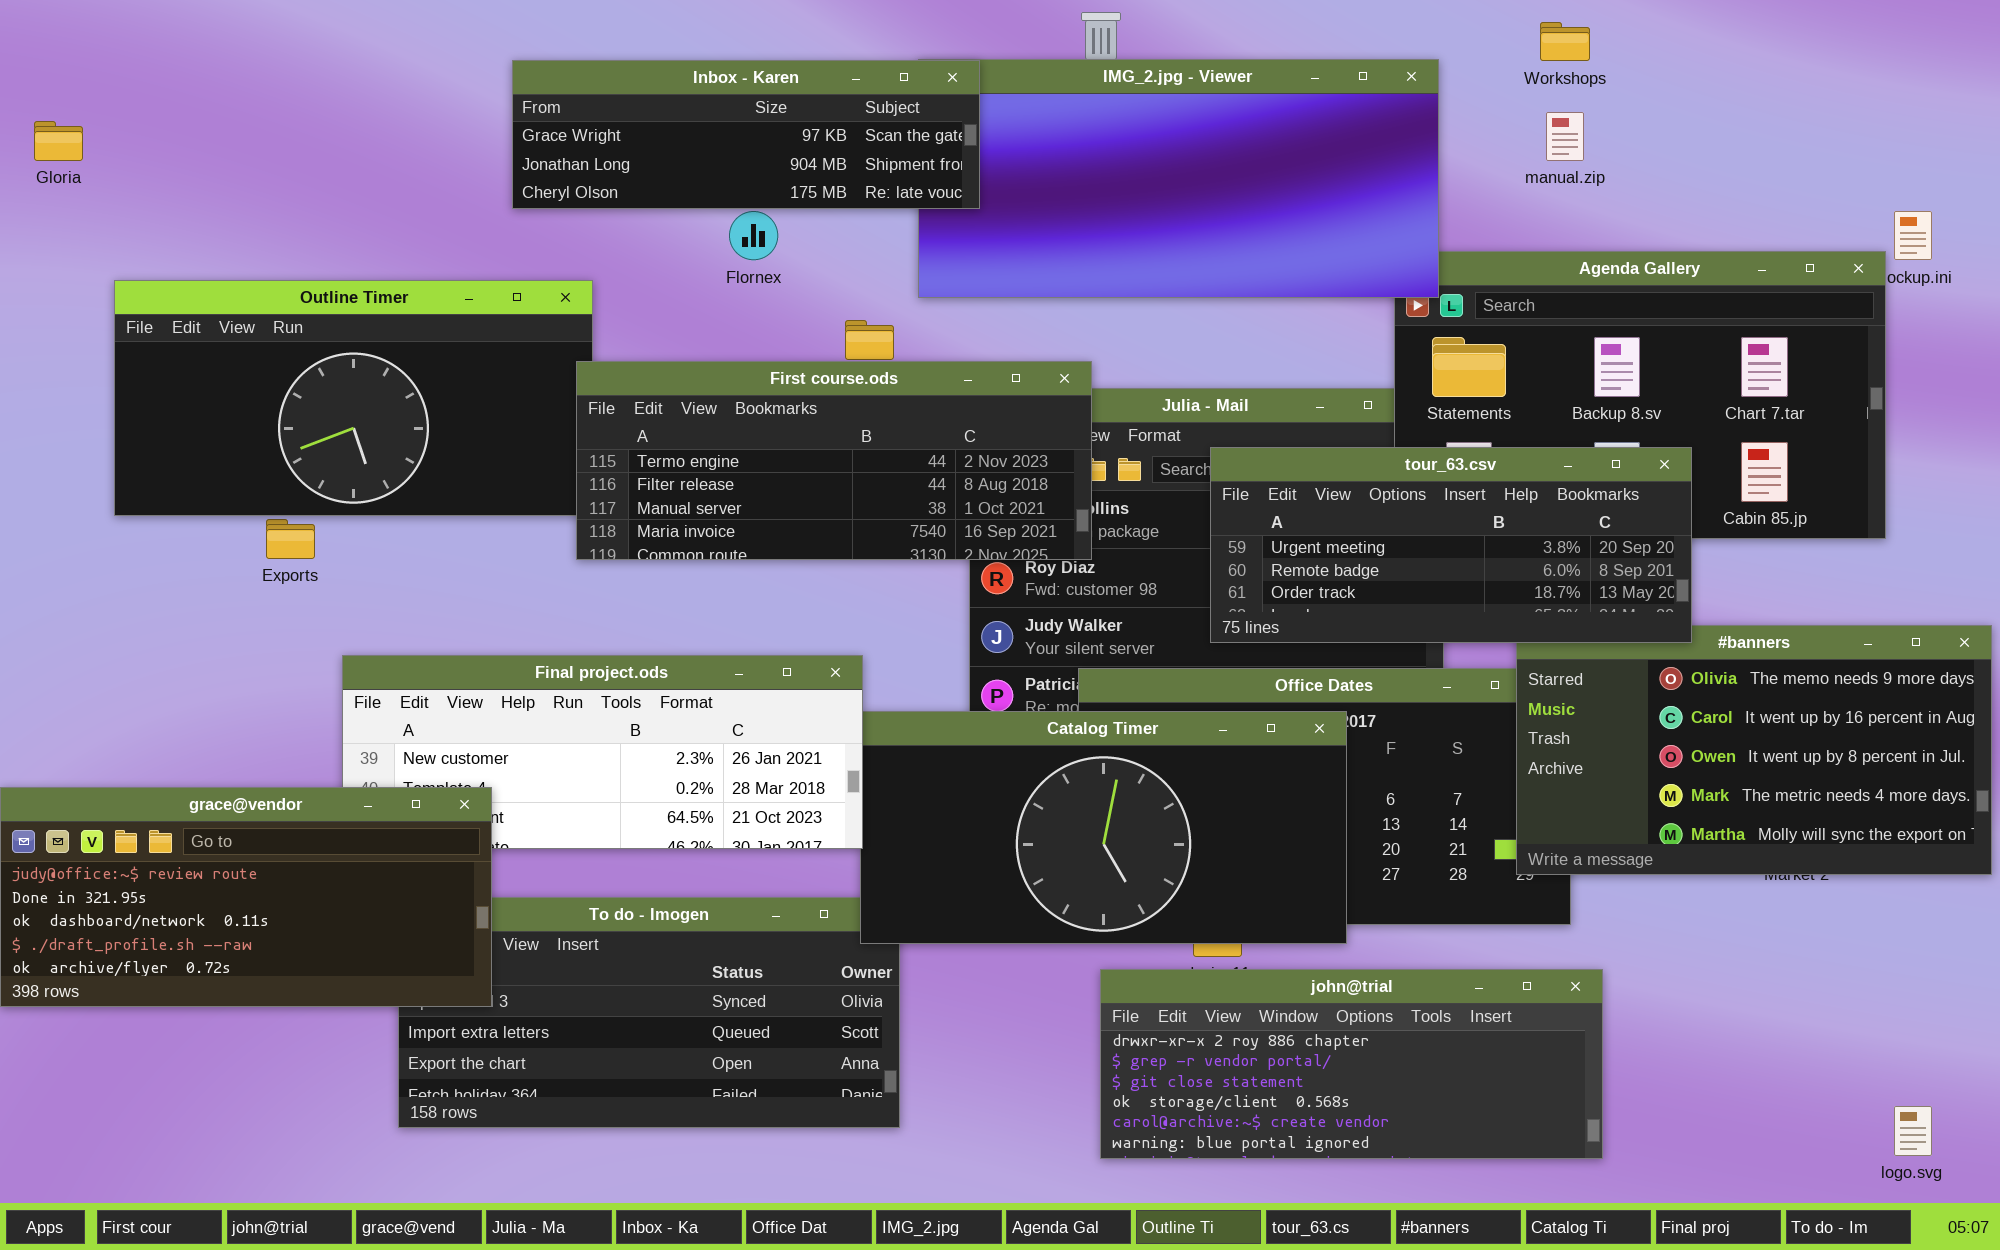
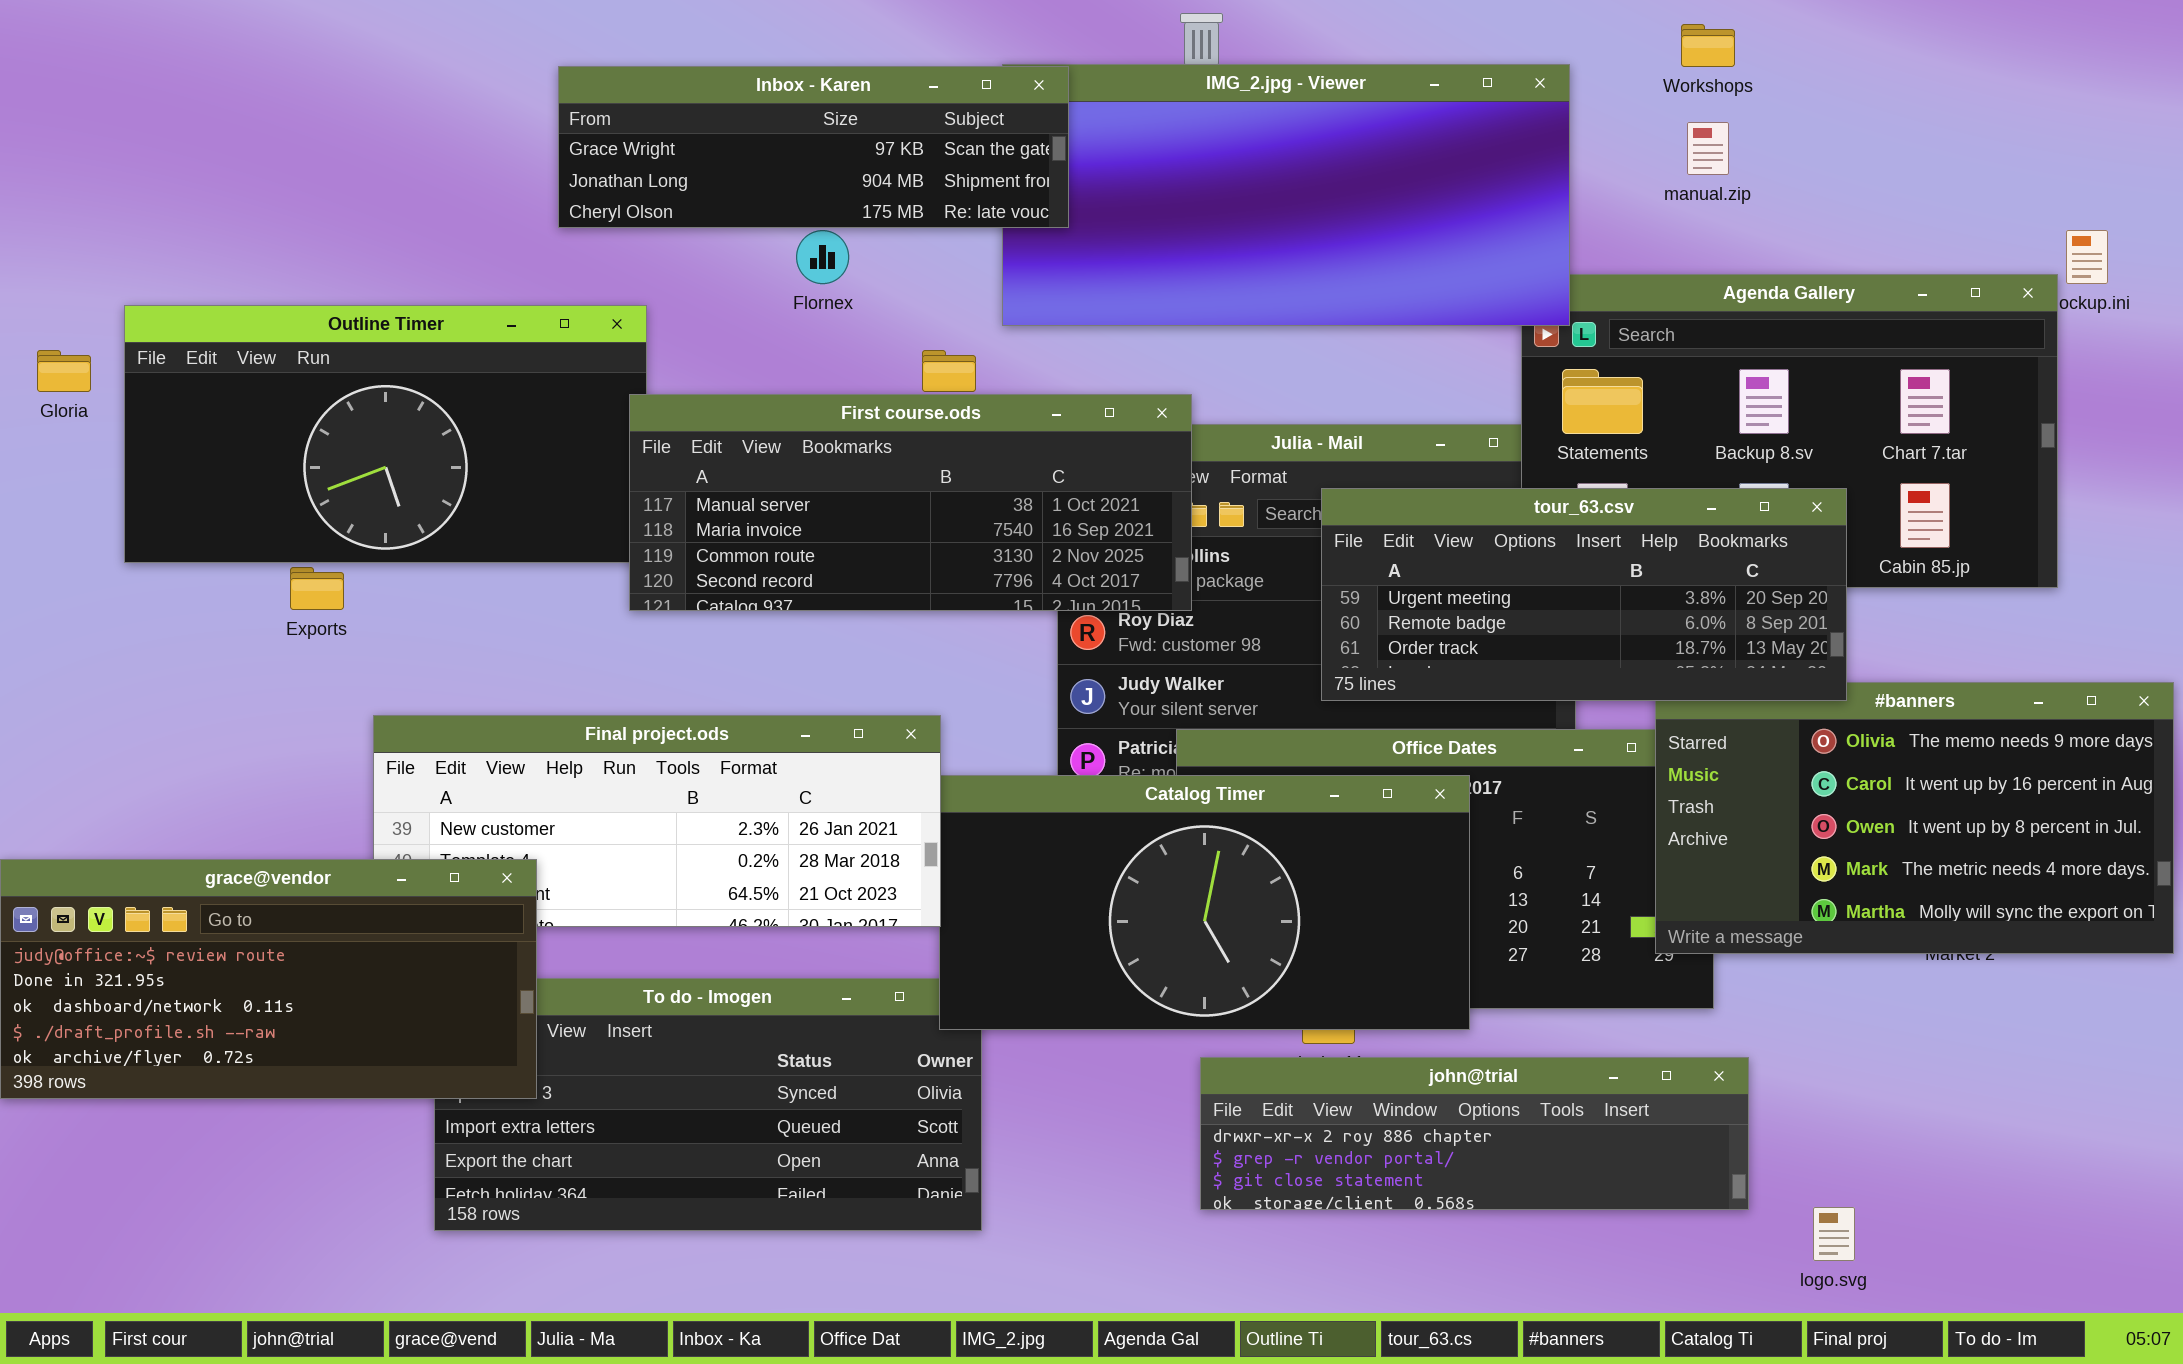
Gloria: [34,121,83,161] -> [37,350,91,392], moved
First course.ods: [576,361,1092,560] -> [629,394,1192,611], scrolled down 2 rows
john@trial: [1100,969,1603,1159] -> [1200,1057,1749,1210], resized
logo.svg: [1894,1106,1932,1156] -> [1813,1207,1855,1261], moved

